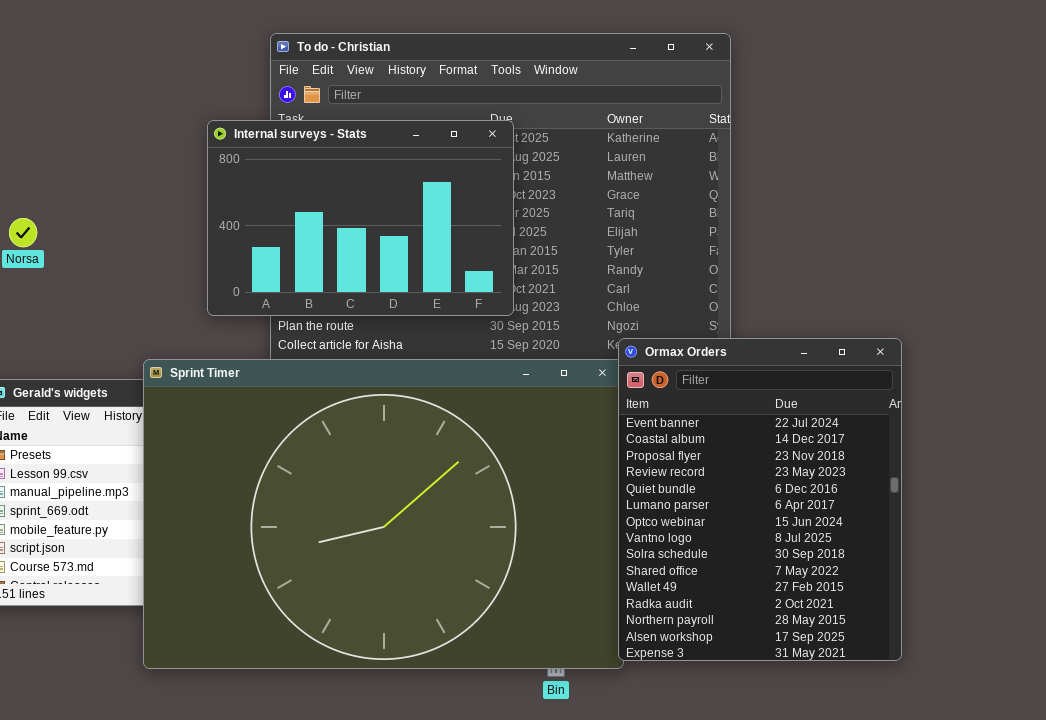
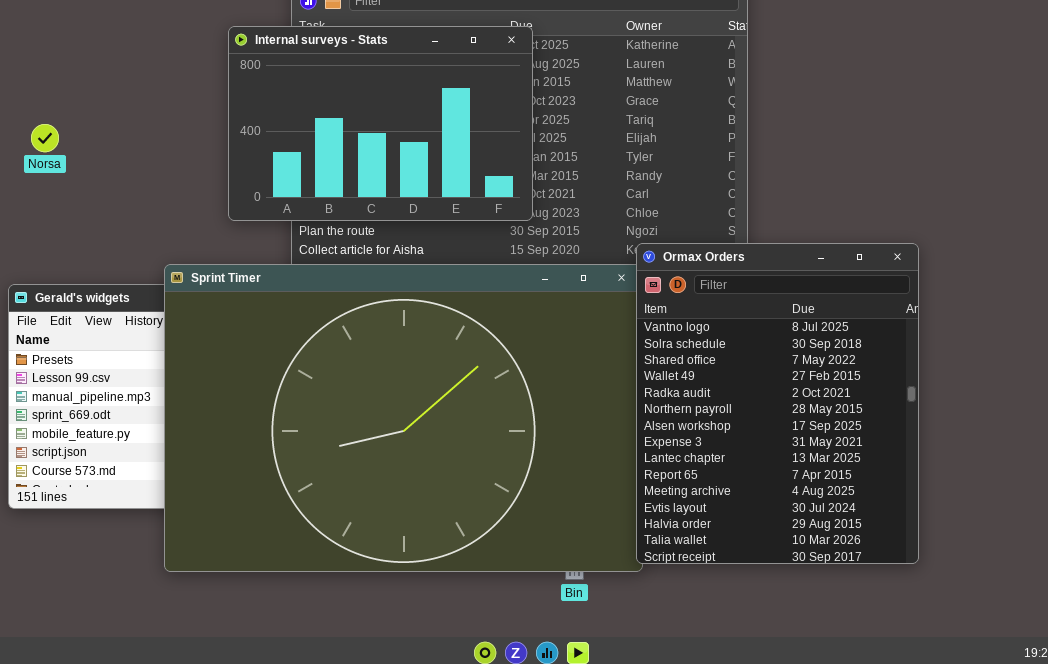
Ormax Orders: [618,338,902,661] -> [636,243,919,564], scrolled down 7 rows

